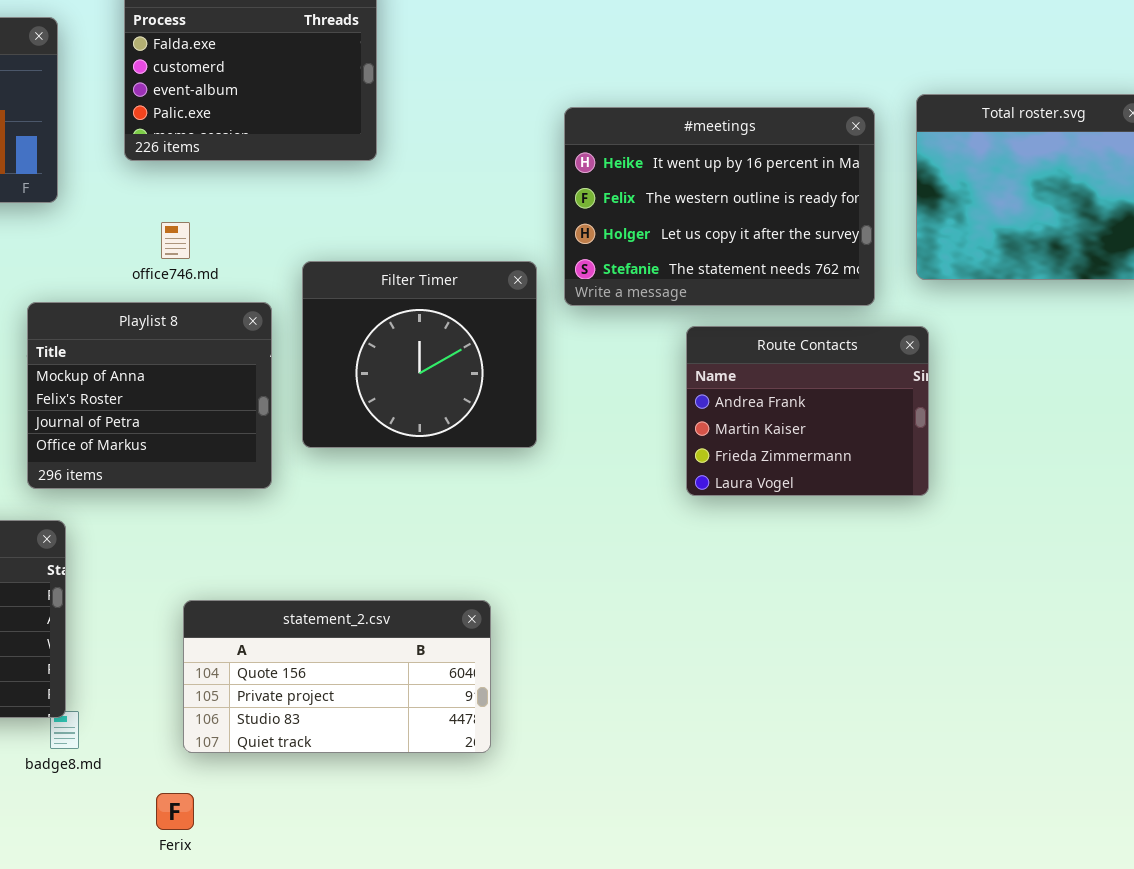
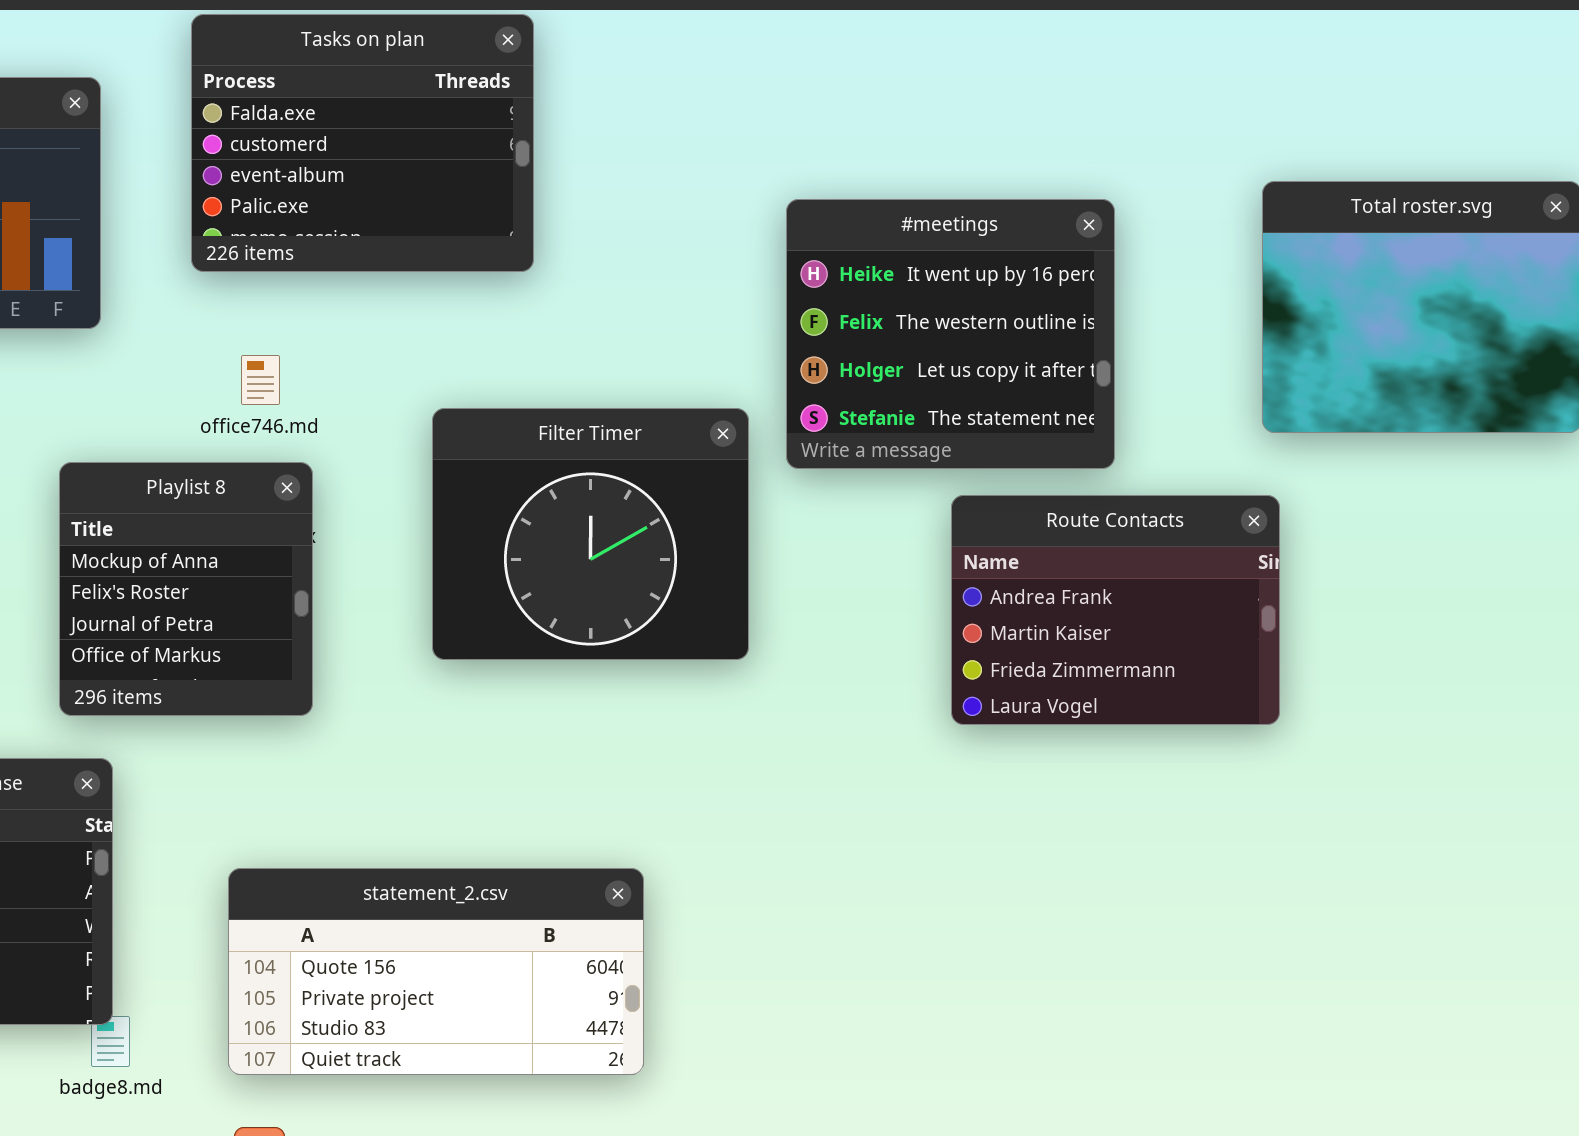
#meetings: [564,107,875,306] -> [786,199,1115,469], resized
Playlist 8: [27,302,272,489] -> [59,462,313,716], resized
statement_2.csv: [183,600,491,753] -> [228,868,644,1075], moved

